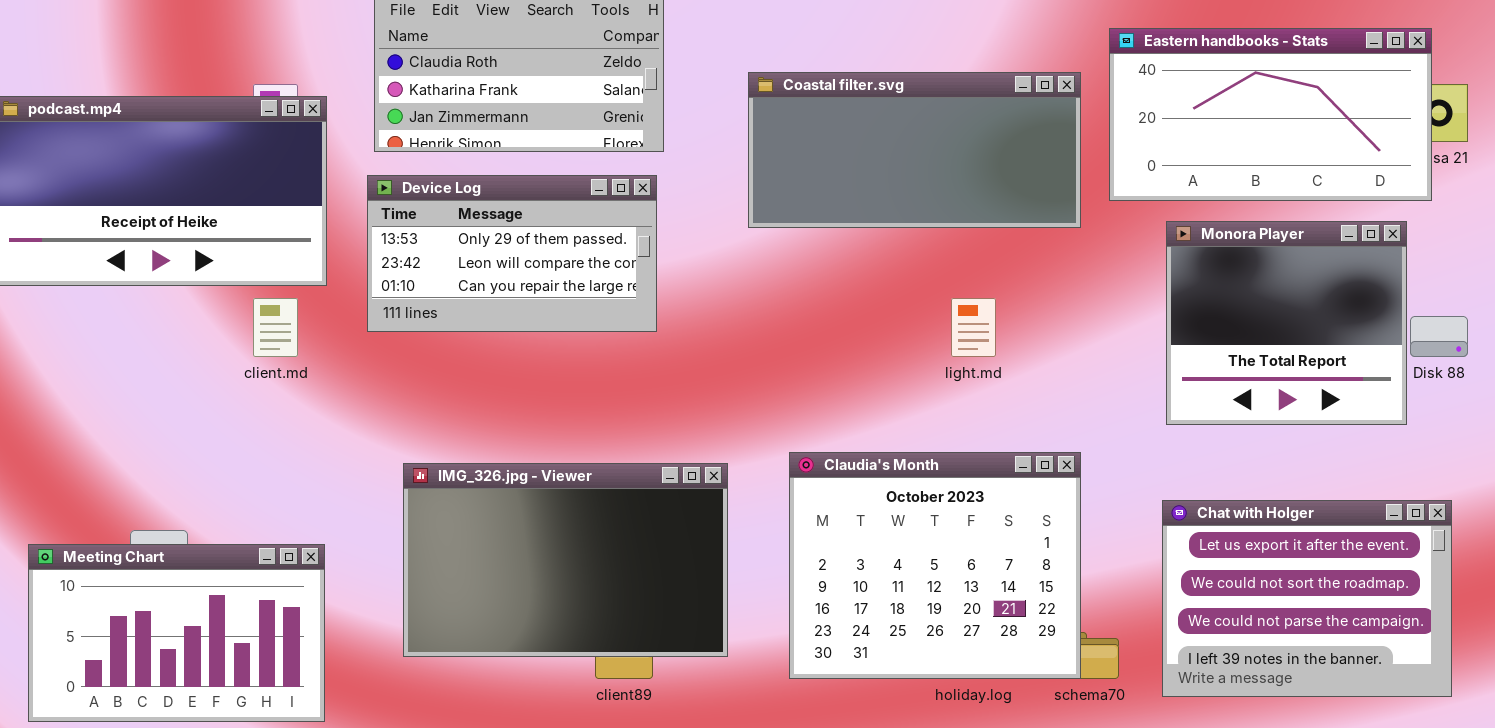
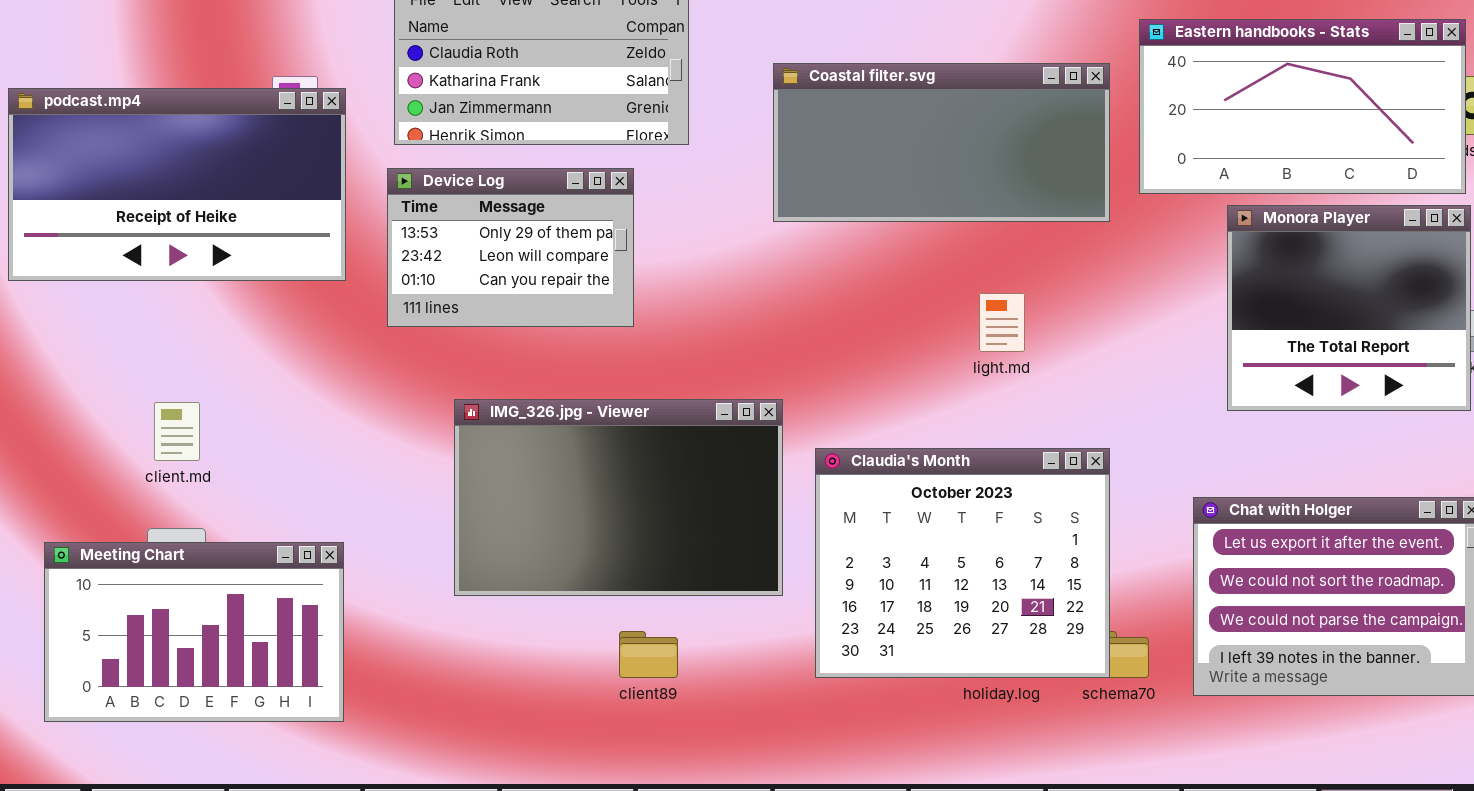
Device Log: [367,175,657,332] -> [387,168,634,327], resized
Monora Player: [1166,221,1407,425] -> [1227,205,1471,411], moved
client.md: [253,298,298,357] -> [154,402,200,461], moved
IMG_326.jpg - Viewer: [403,463,728,657] -> [454,399,783,596], moved

